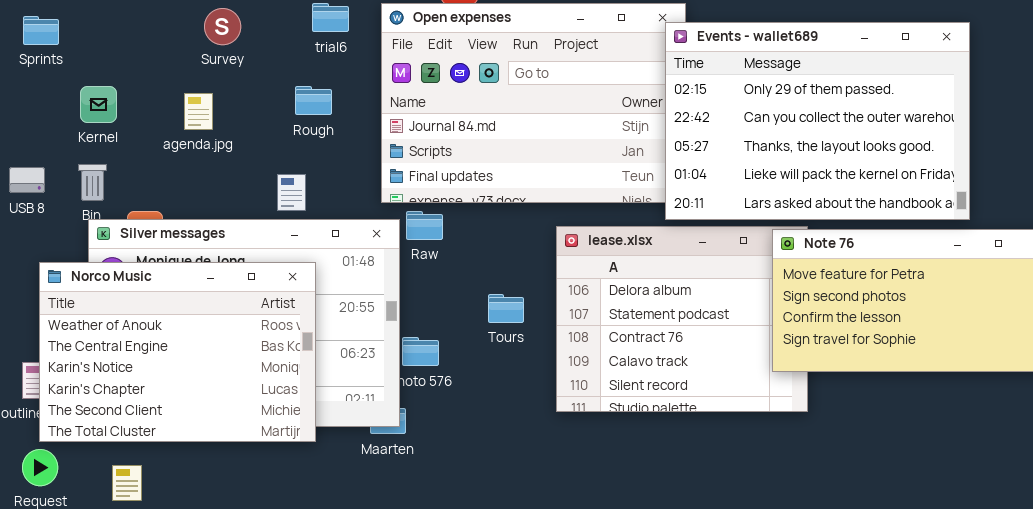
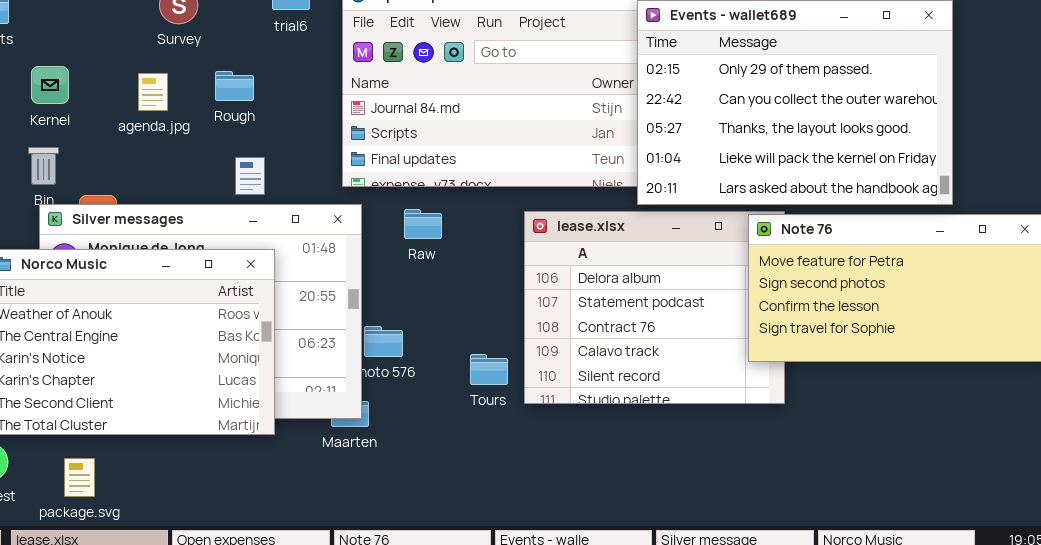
Rough: [295,86,332,115] -> [215,71,254,101], moved
Raw: [406,211,443,240] -> [404,209,442,239], moved
Tours: [488,294,524,323] -> [470,354,508,385], moved

